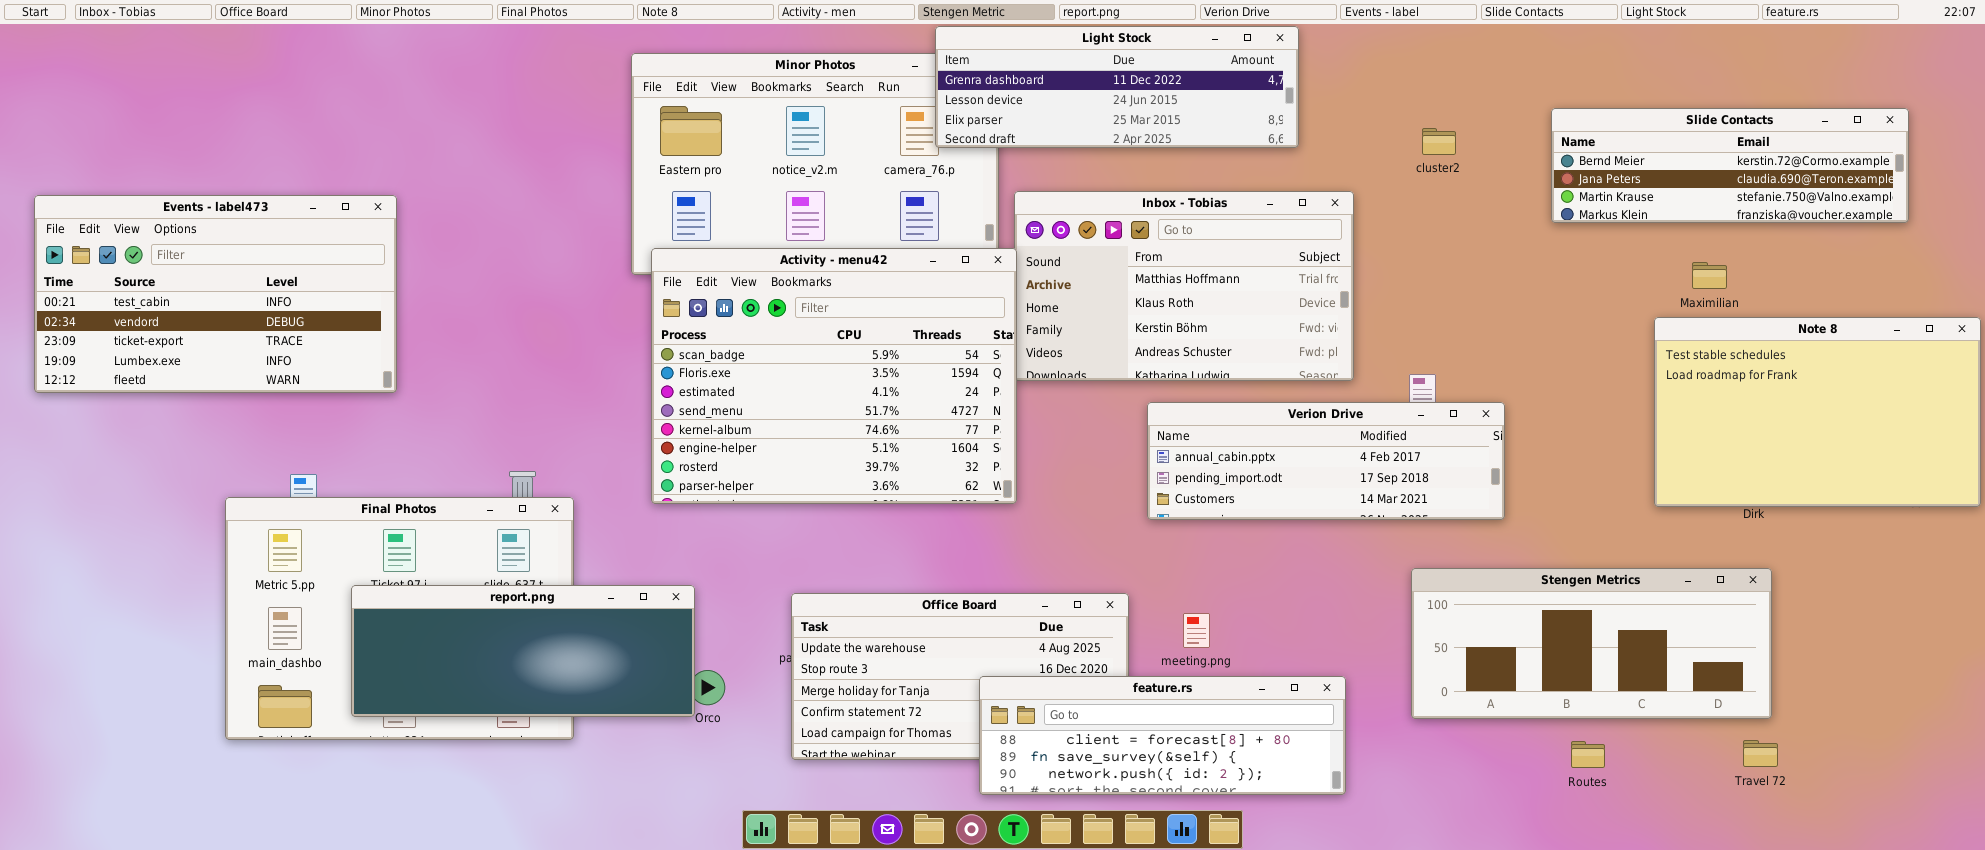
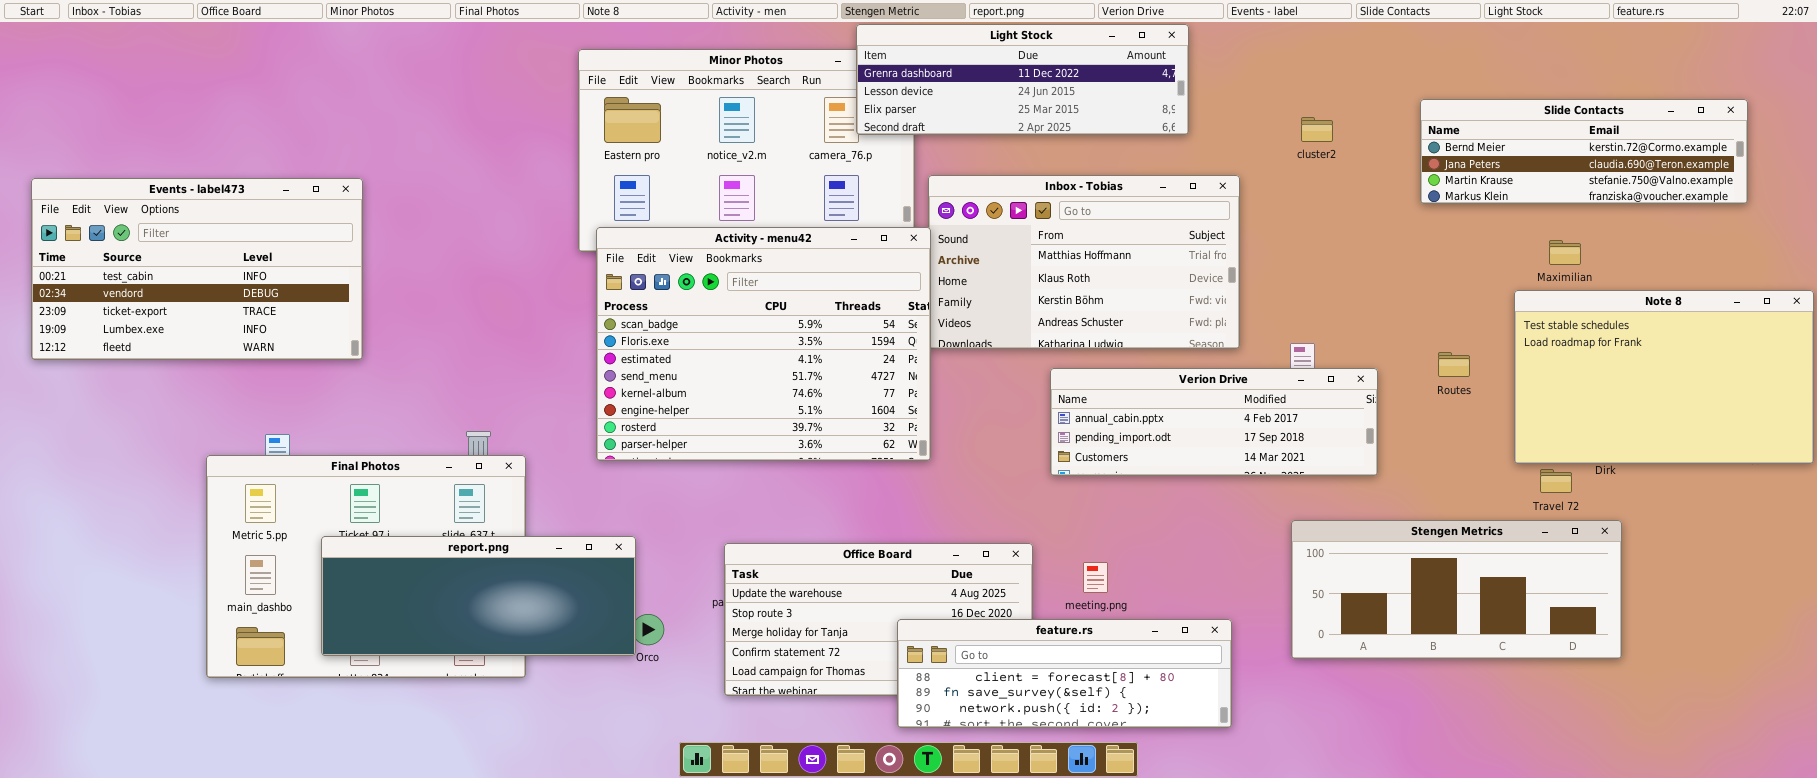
Travel 72: [1743,740,1778,767] -> [1540,469,1572,493], moved
Routes: [1571,741,1605,768] -> [1438,352,1470,377], moved

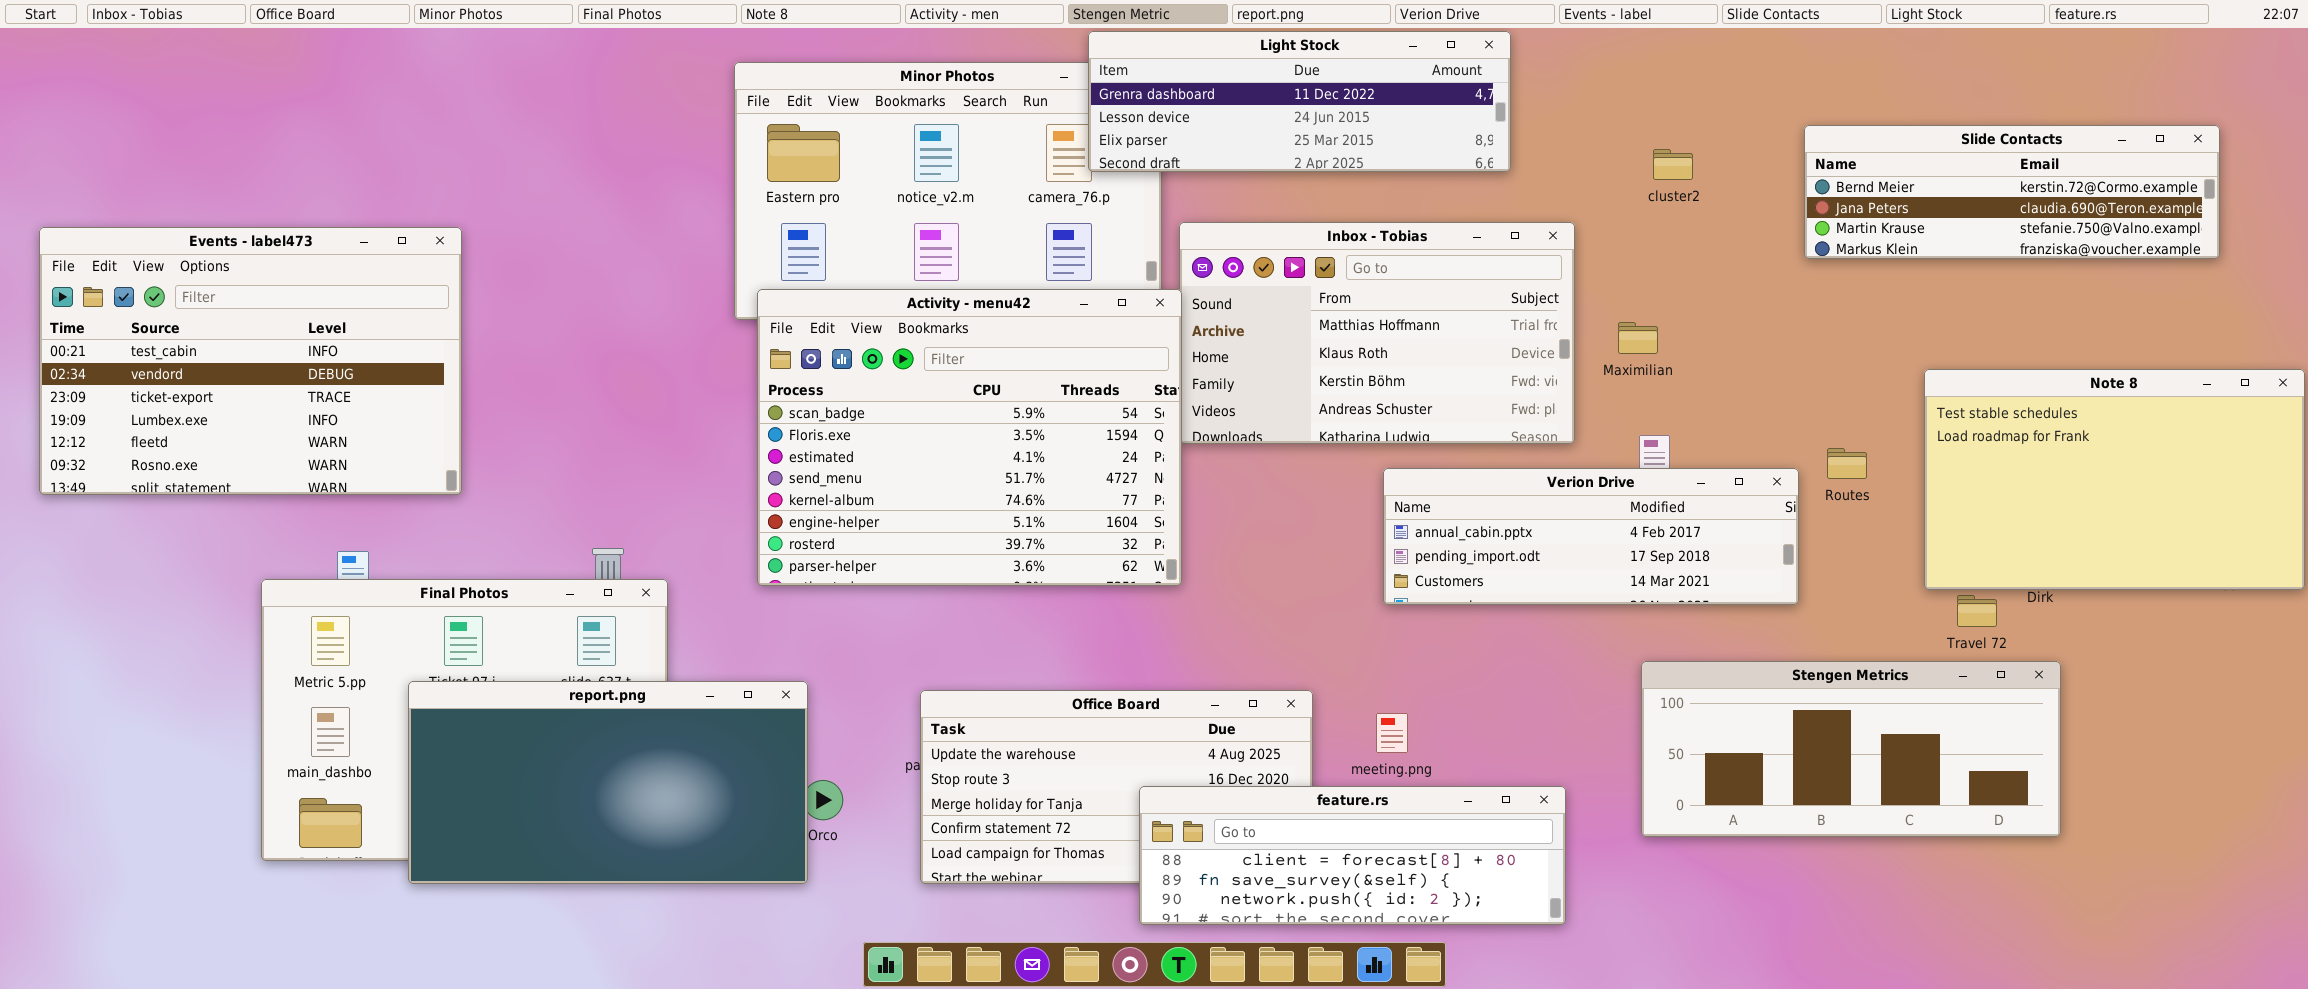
Events - label473: [31,178,363,360] -> [39,227,462,495], resized
Maximilian: [1549,240,1581,265] -> [1618,322,1658,354], moved
Verion Drive: [1050,368,1378,476] -> [1383,468,1799,605], moved
report.png: [321,536,636,656] -> [408,681,808,884], resized

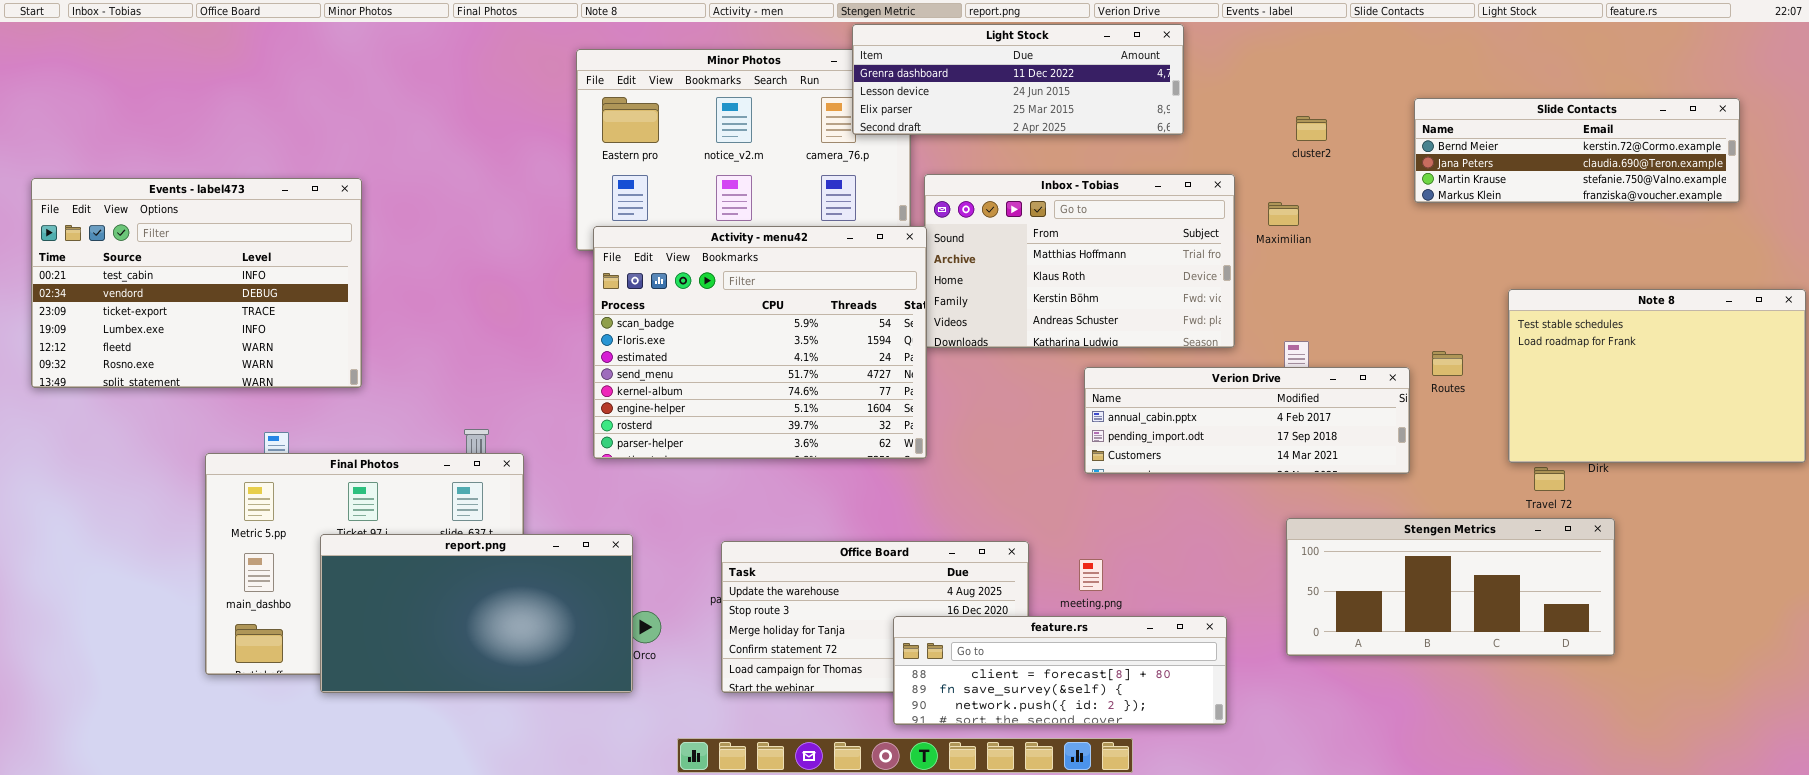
Maximilian: [1618,322,1658,354] -> [1268,202,1299,226], moved

